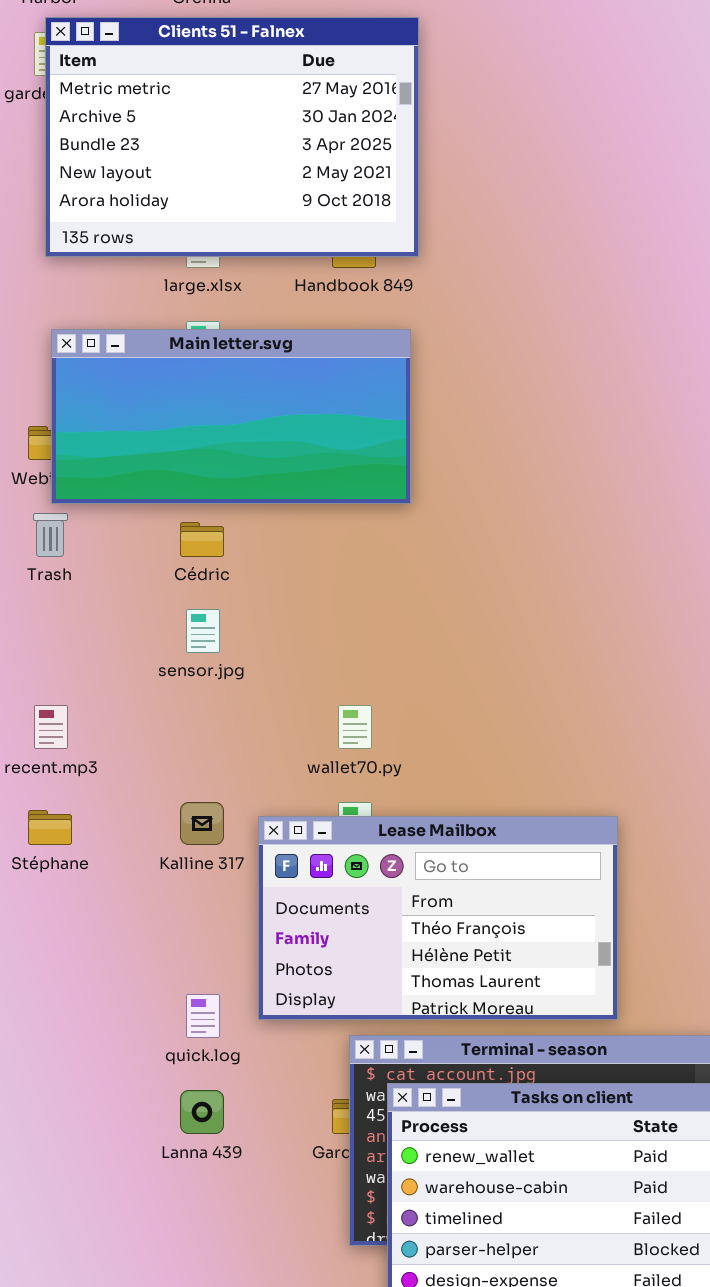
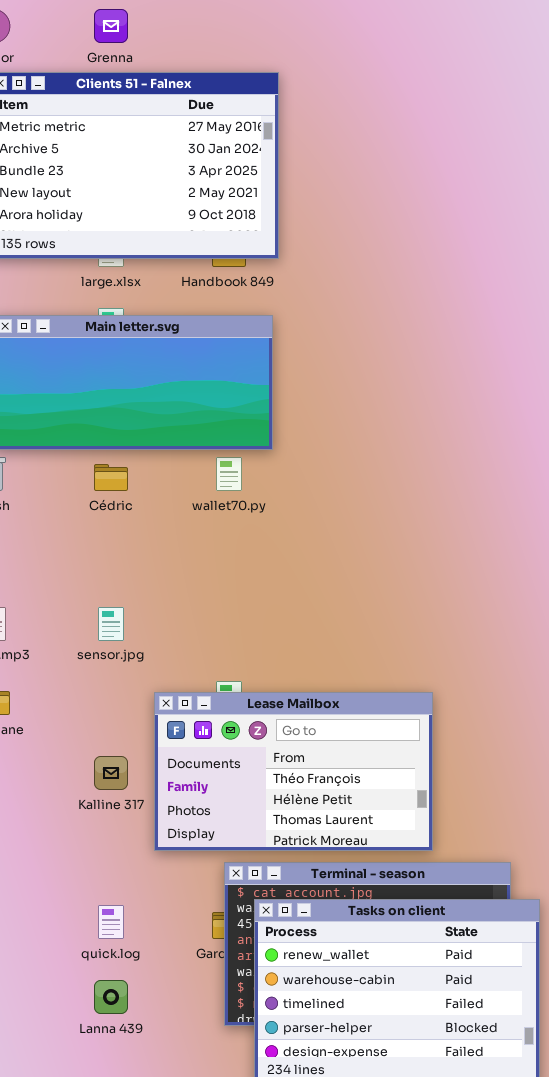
sensor.jpg: [186,609,220,653] -> [98,607,124,641], moved
wallet70.py: [338,705,372,749] -> [216,457,242,491], moved
Kalline 317: [180,802,224,845] -> [94,756,128,790], moved
quick.log: [186,994,220,1038] -> [98,905,124,939], moved
Lanna 439: [180,1090,224,1134] -> [94,980,128,1014], moved

